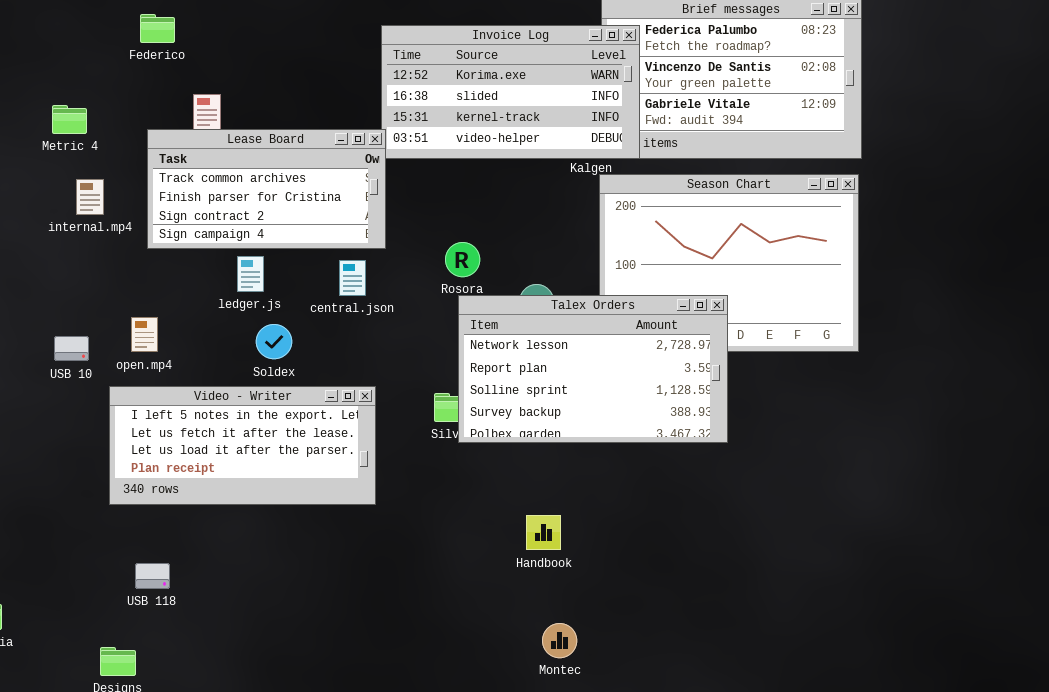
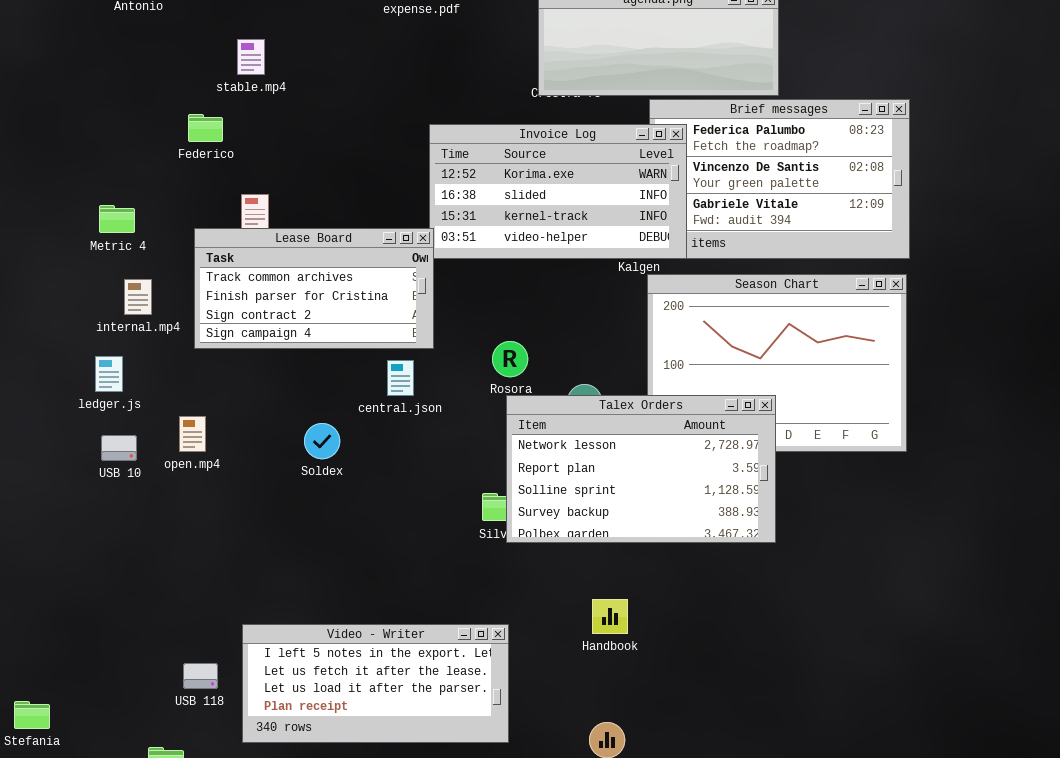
ledger.js: [237,256,264,292] -> [95,356,123,392], moved
Video - Writer: [109,386,376,505] -> [242,624,509,743], moved
Handbook: [526,515,561,550] -> [592,599,628,634], moved

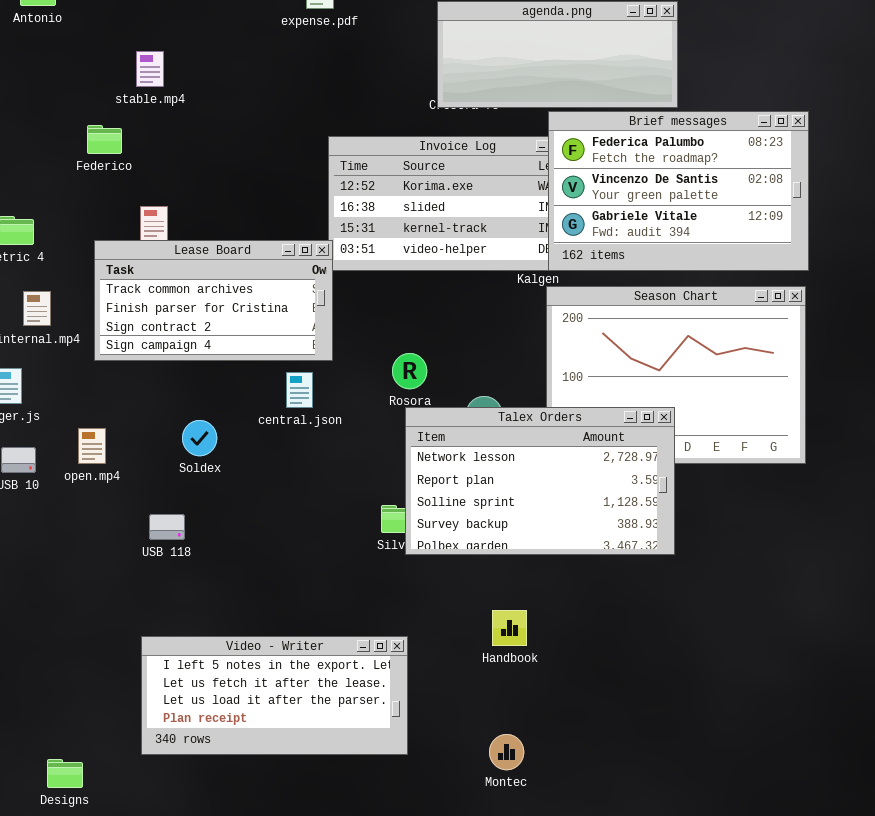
Brief messages: [649,99,910,259] -> [548,111,809,271], raised
Soldex: [304,423,340,459] -> [182,420,217,456], moved
USB 118: [183,663,218,689] -> [149,514,185,540], moved

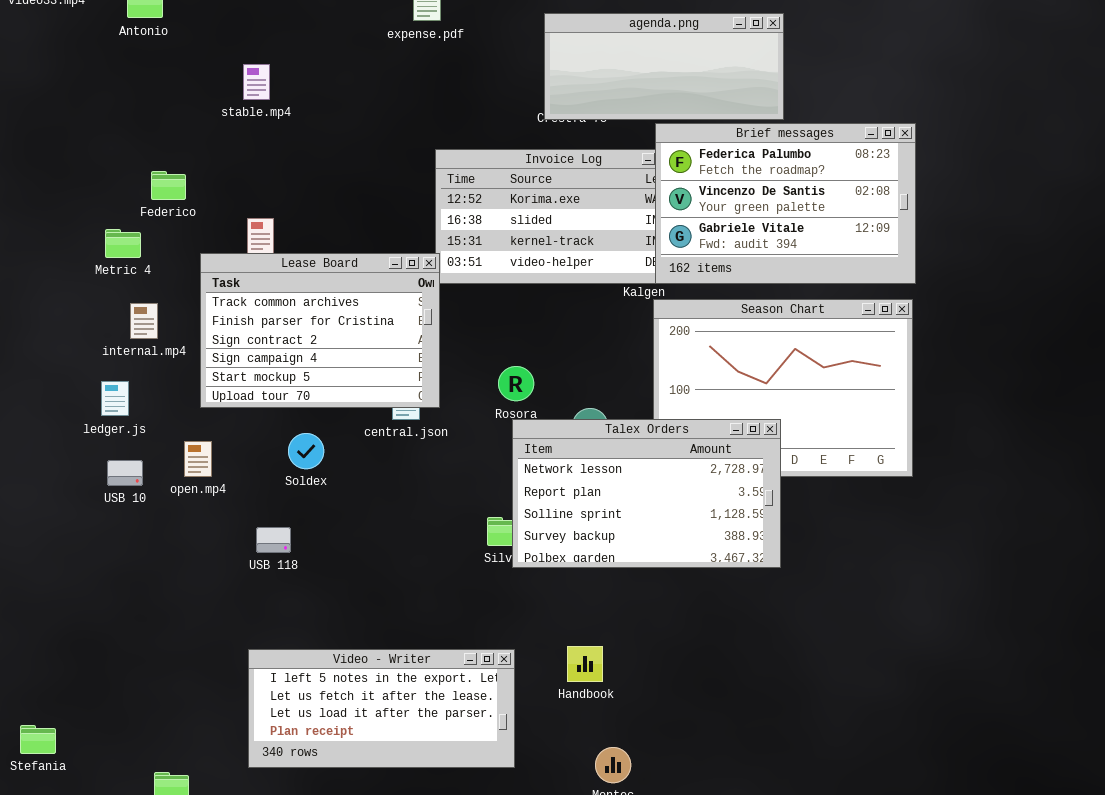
Federico: [87,125,122,154] -> [151,171,186,200], moved
Lease Board: [94,240,333,361] -> [200,253,440,408], resized
Handbook: [492,610,527,646] -> [567,646,603,682], moved

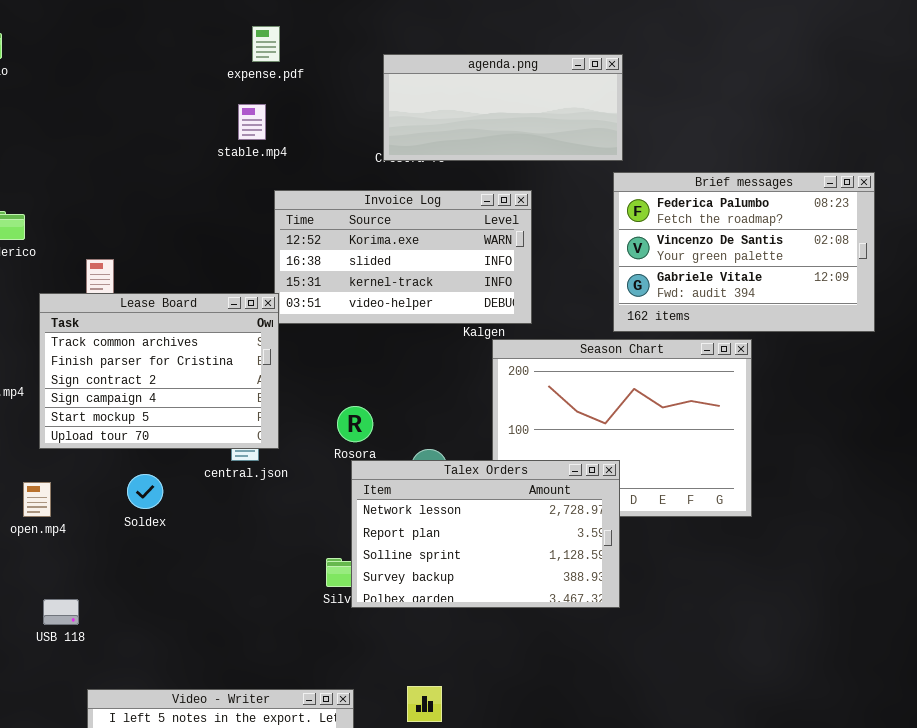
stable.mp4: [243,64,270,100] -> [238,104,266,140], moved
Brief messages: [655,123,916,284] -> [613,172,875,332], moved
USB 118: [256,527,291,553] -> [43,599,79,625], moved

